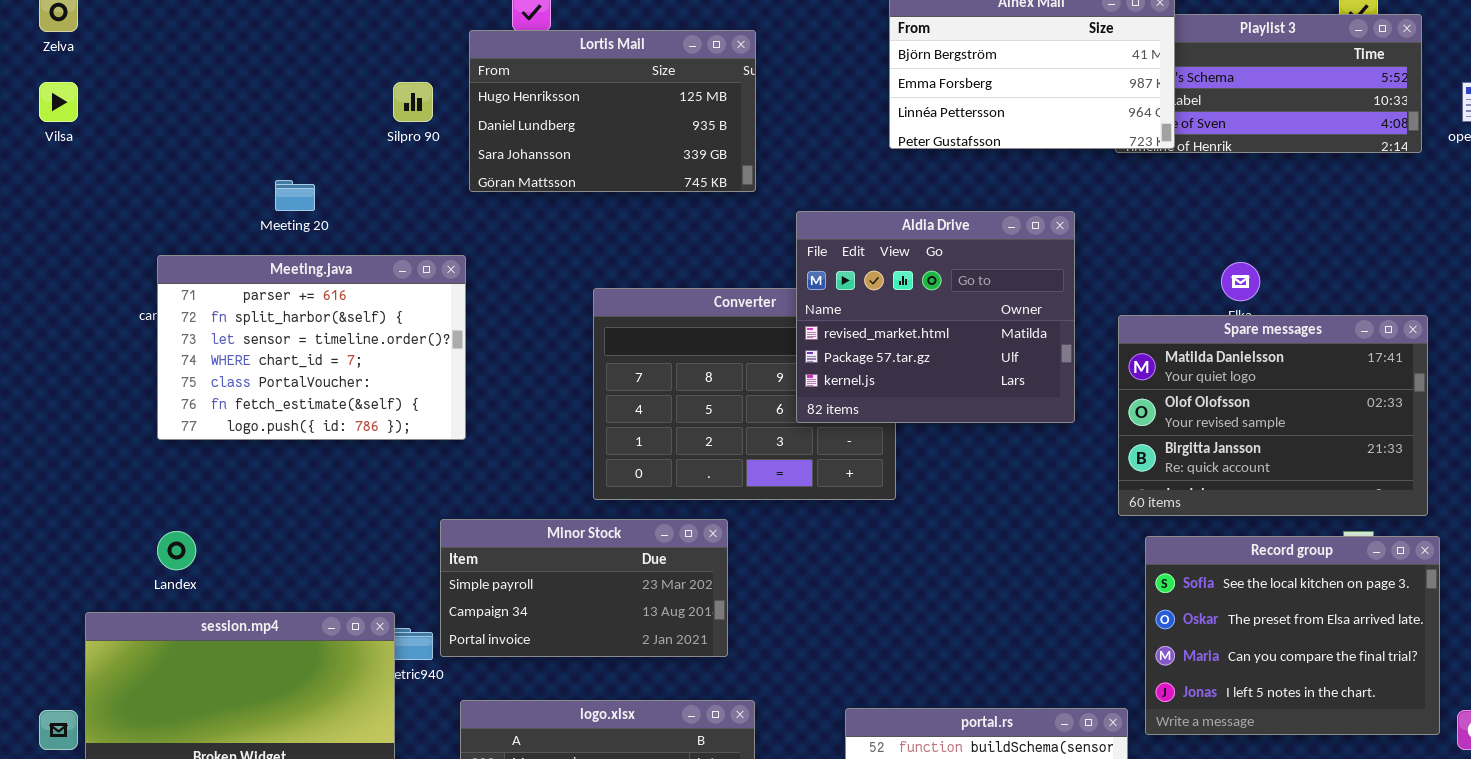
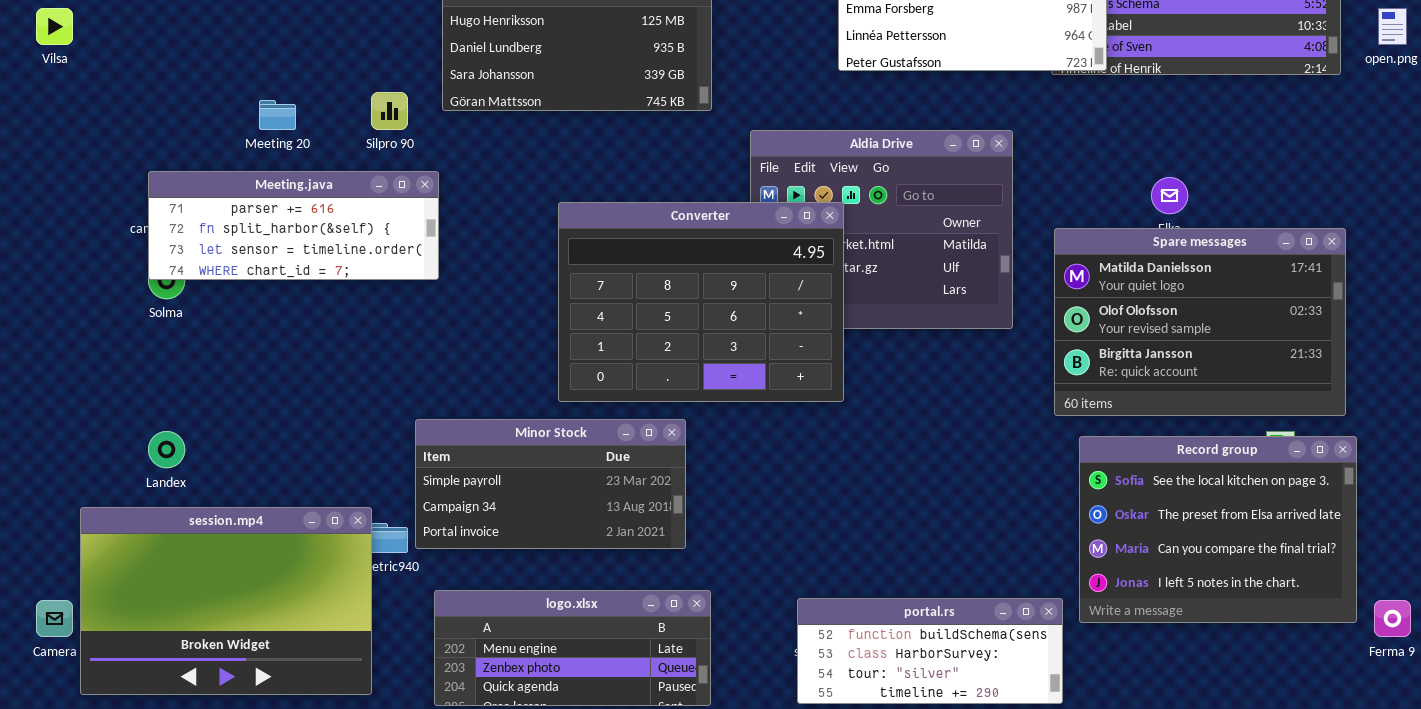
Silpro 90: [393,82,433,122] -> [371,92,408,130], moved
Meeting.java: [157,255,466,440] -> [148,171,439,280], resized
Converter: [593,288,896,500] -> [558,202,844,402], raised

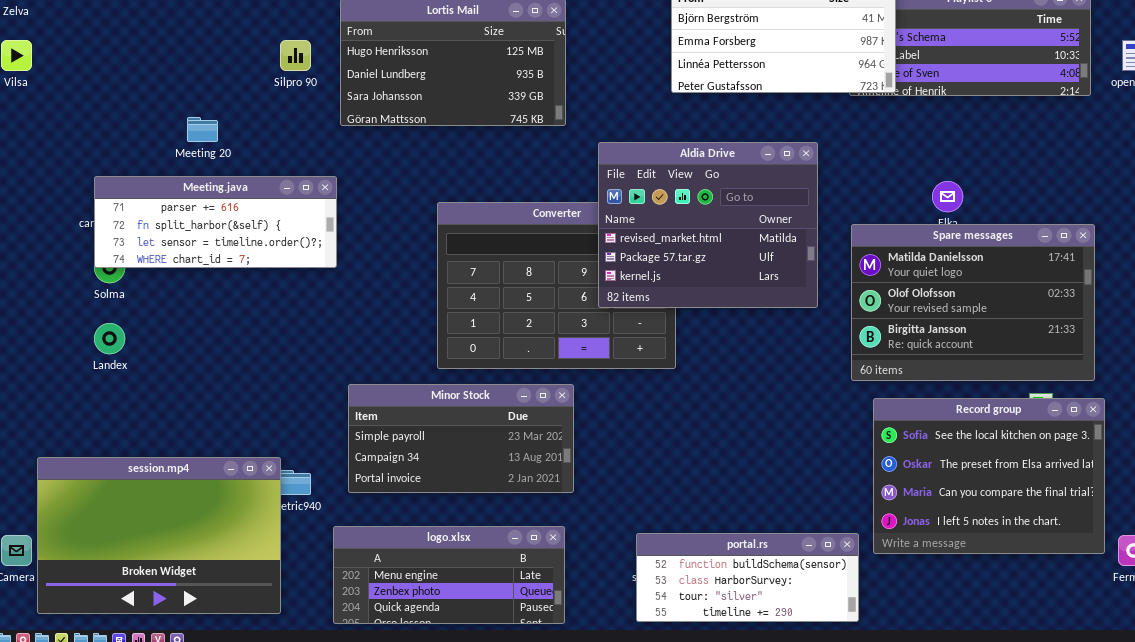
Silpro 90: [371,92,408,130] -> [280,40,311,71], moved
Aldia Drive: [750,130,1013,329] -> [598,142,818,308], raised
Minor Stock: [415,419,686,549] -> [348,384,574,493], moved
Landex: [148,431,185,468] -> [94,323,125,354], moved

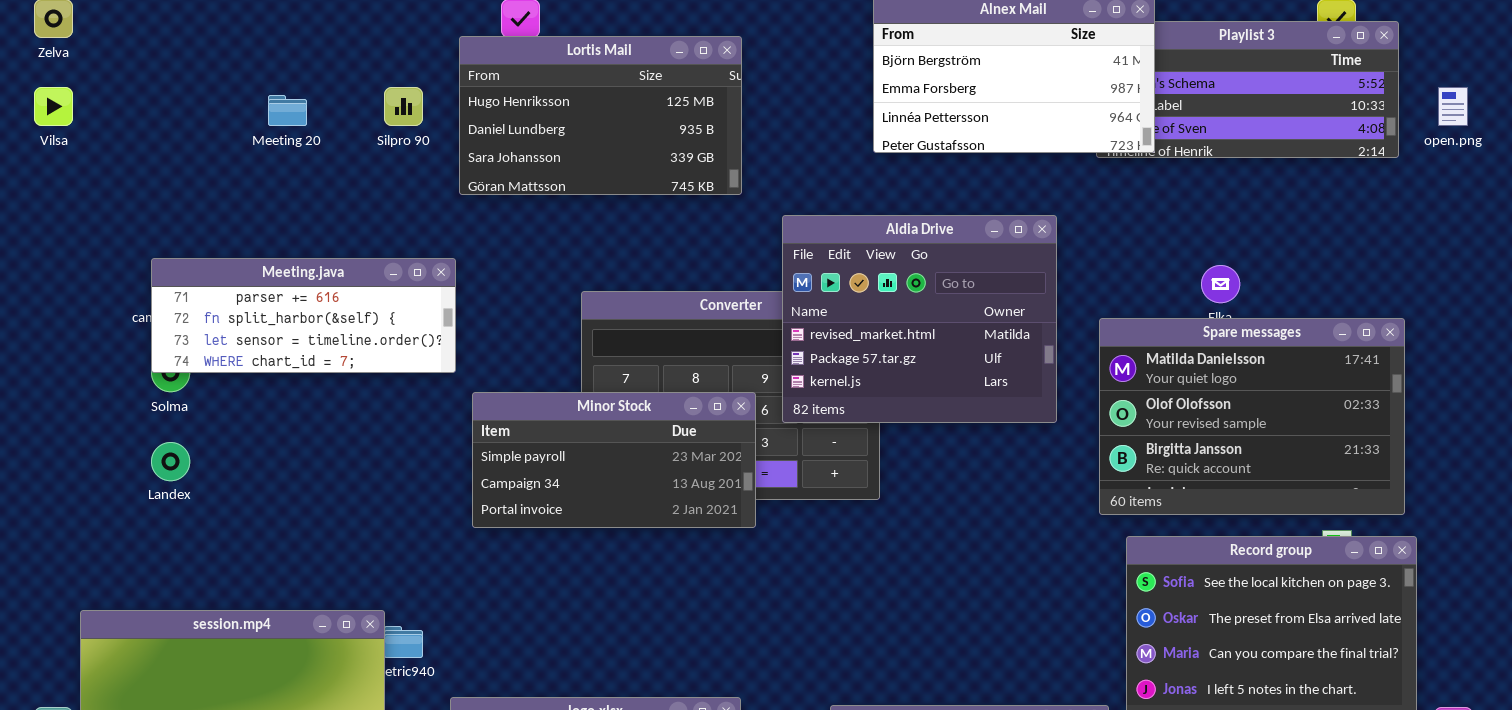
Meeting 20: [187,117,218,142] -> [268,95,307,126], moved
Minor Stock: [348,384,574,493] -> [472,392,756,528], moved

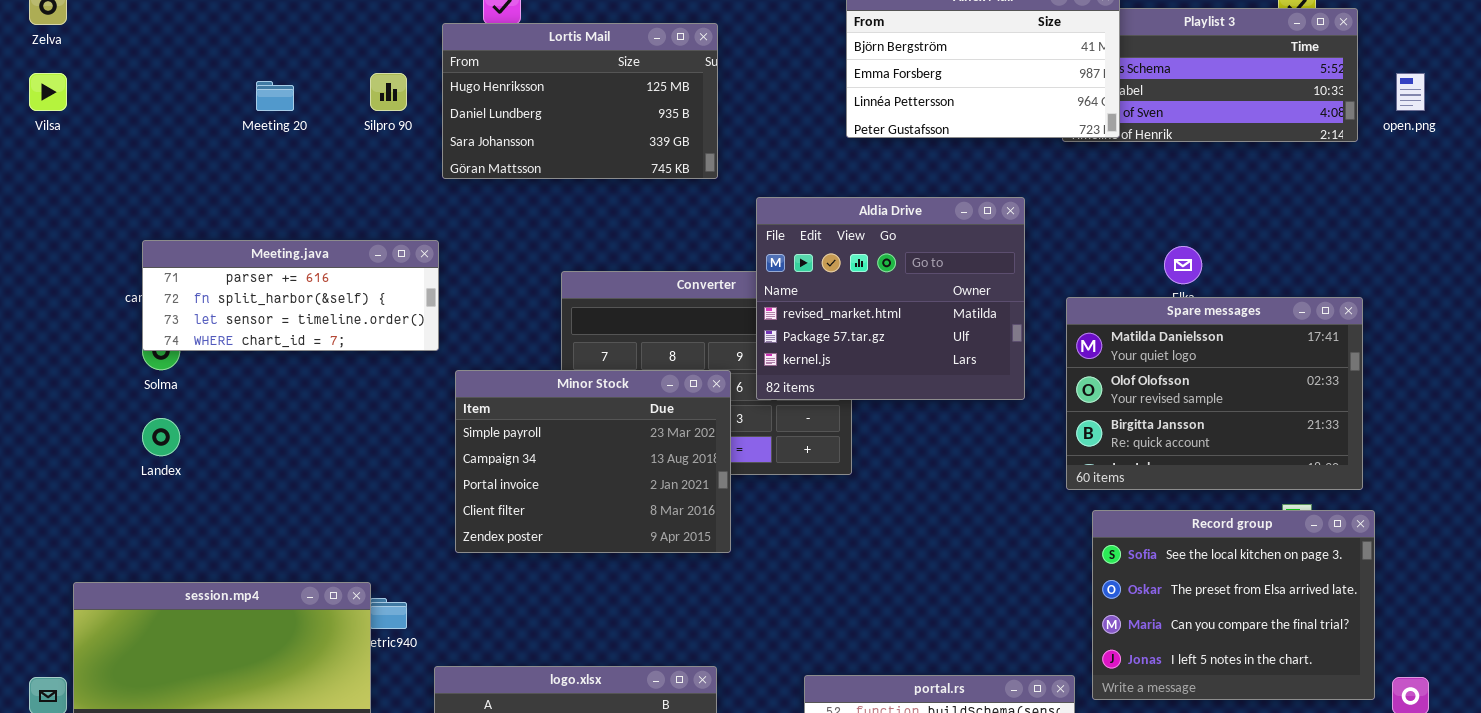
Minor Stock: [472,392,756,528] -> [455,370,731,553], resized

